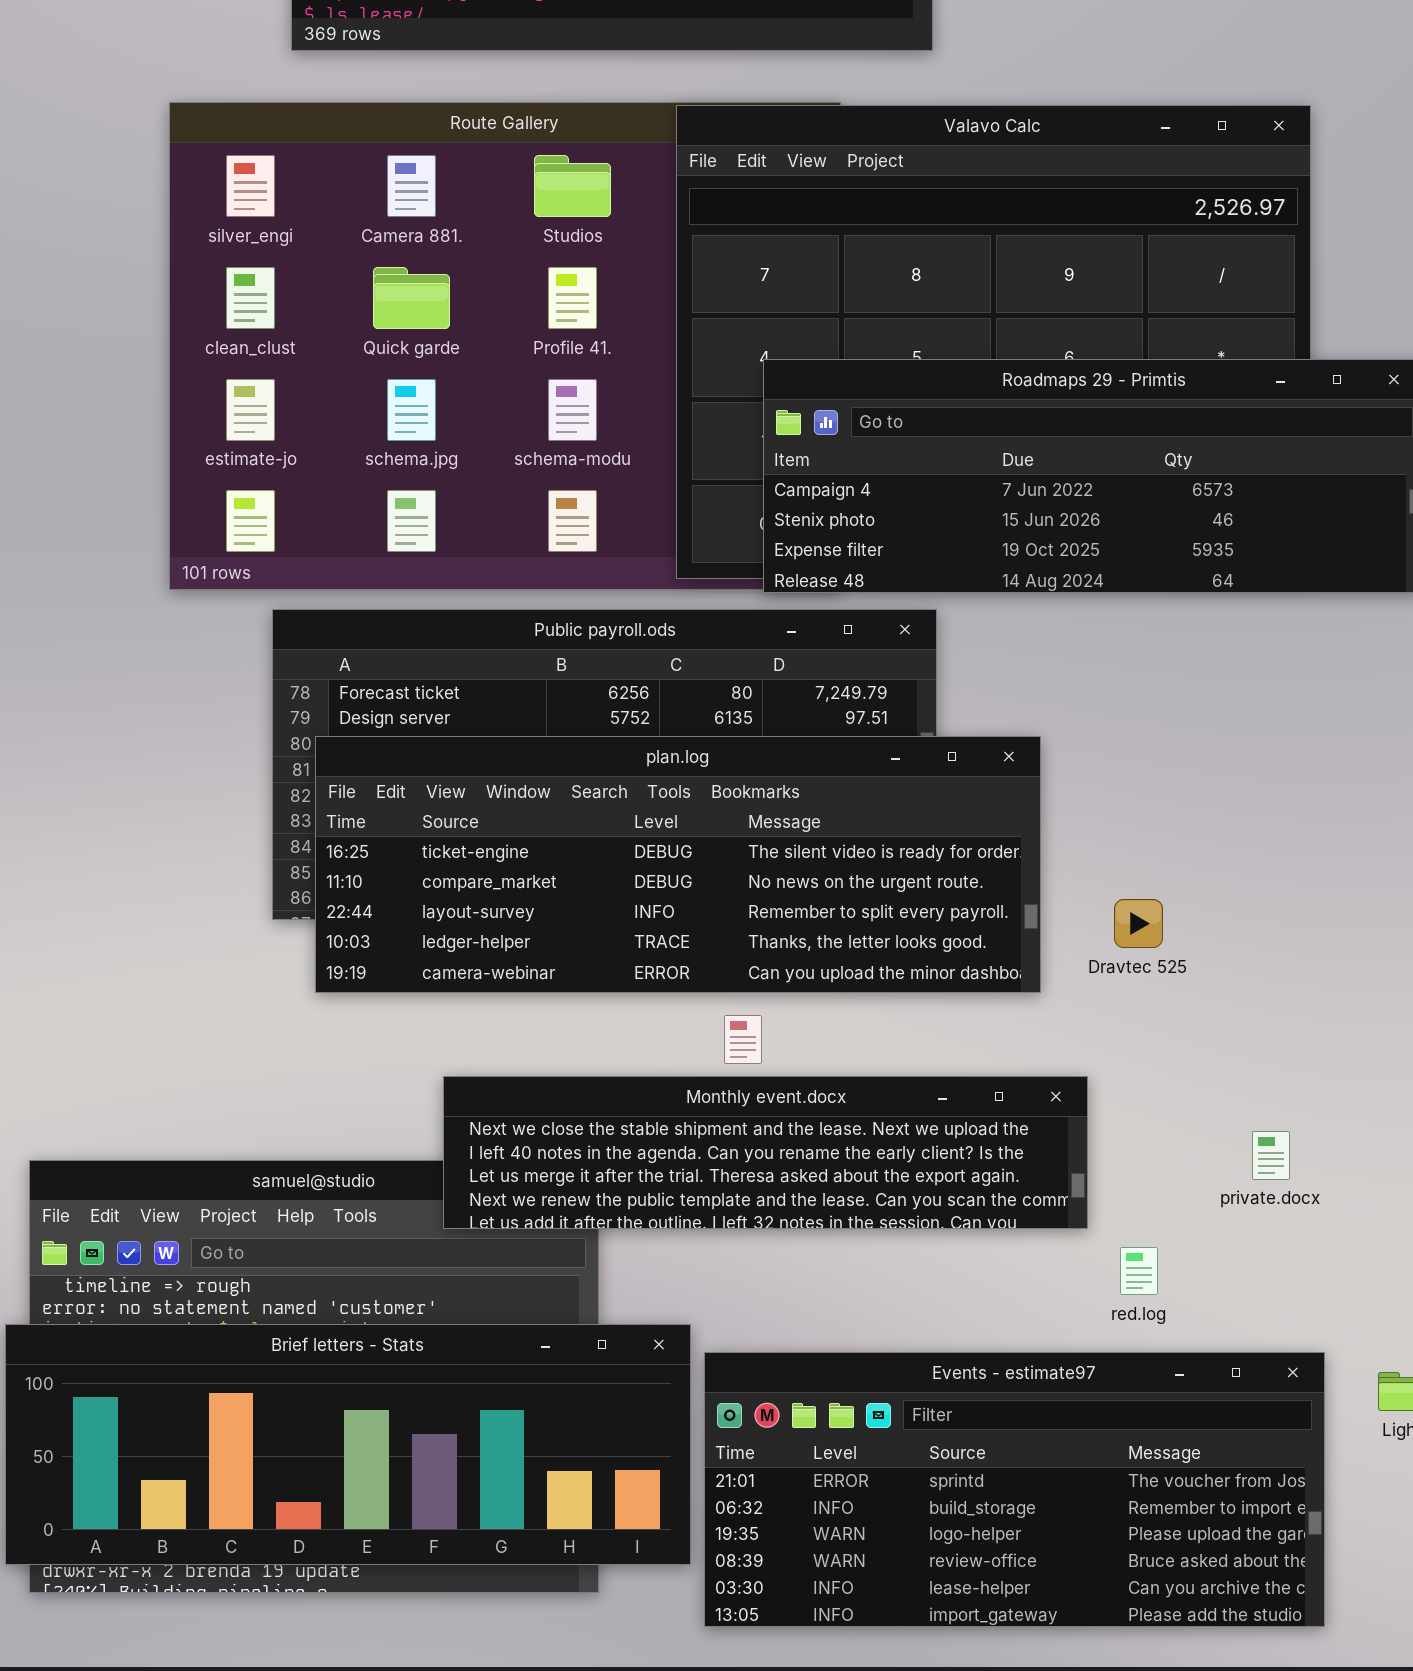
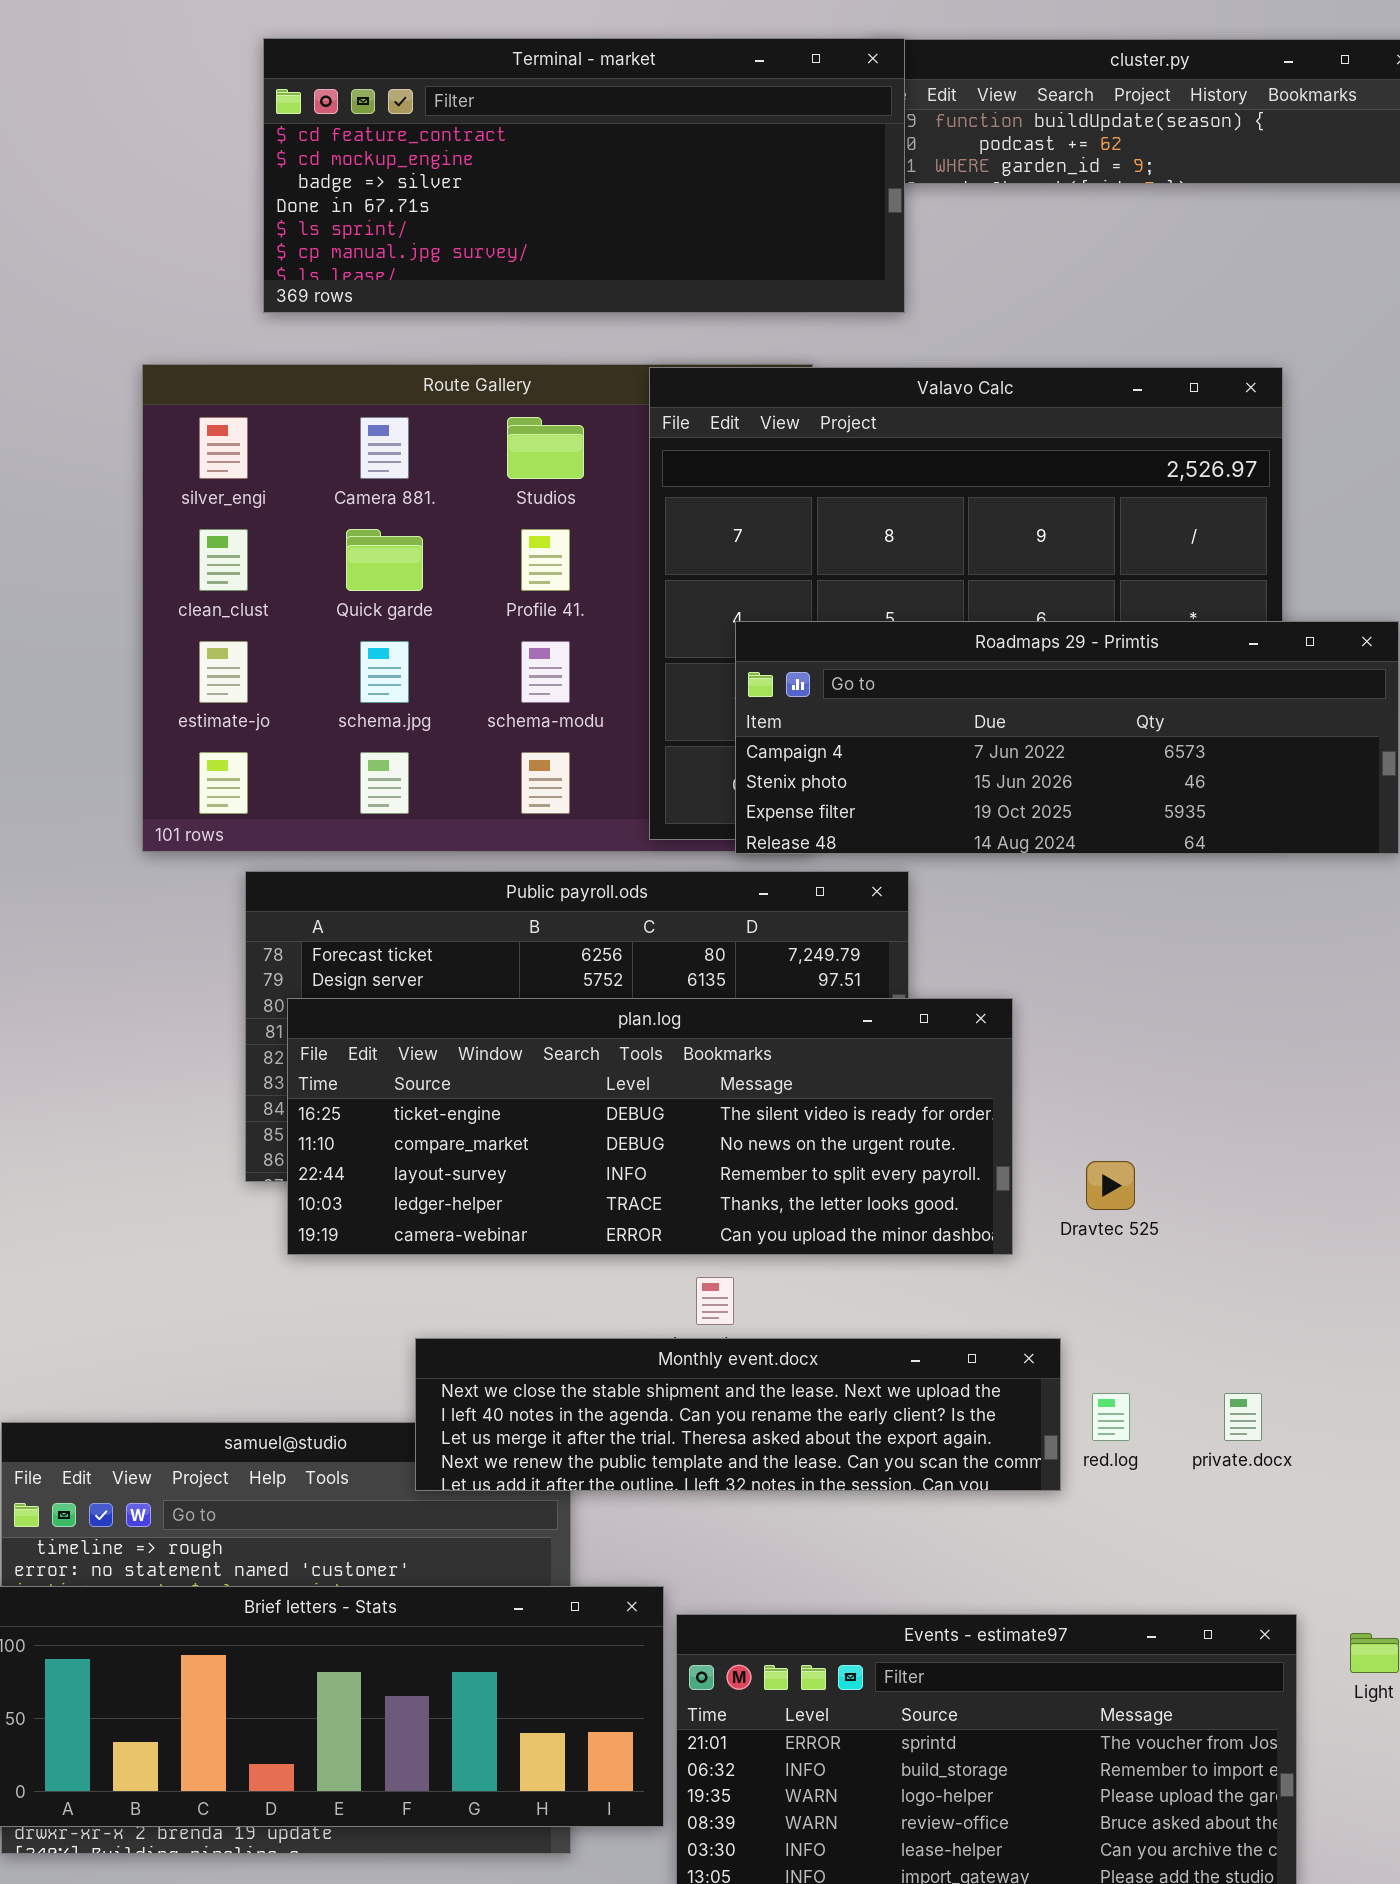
red.log: [1120,1247,1158,1295] -> [1092,1393,1130,1441], moved

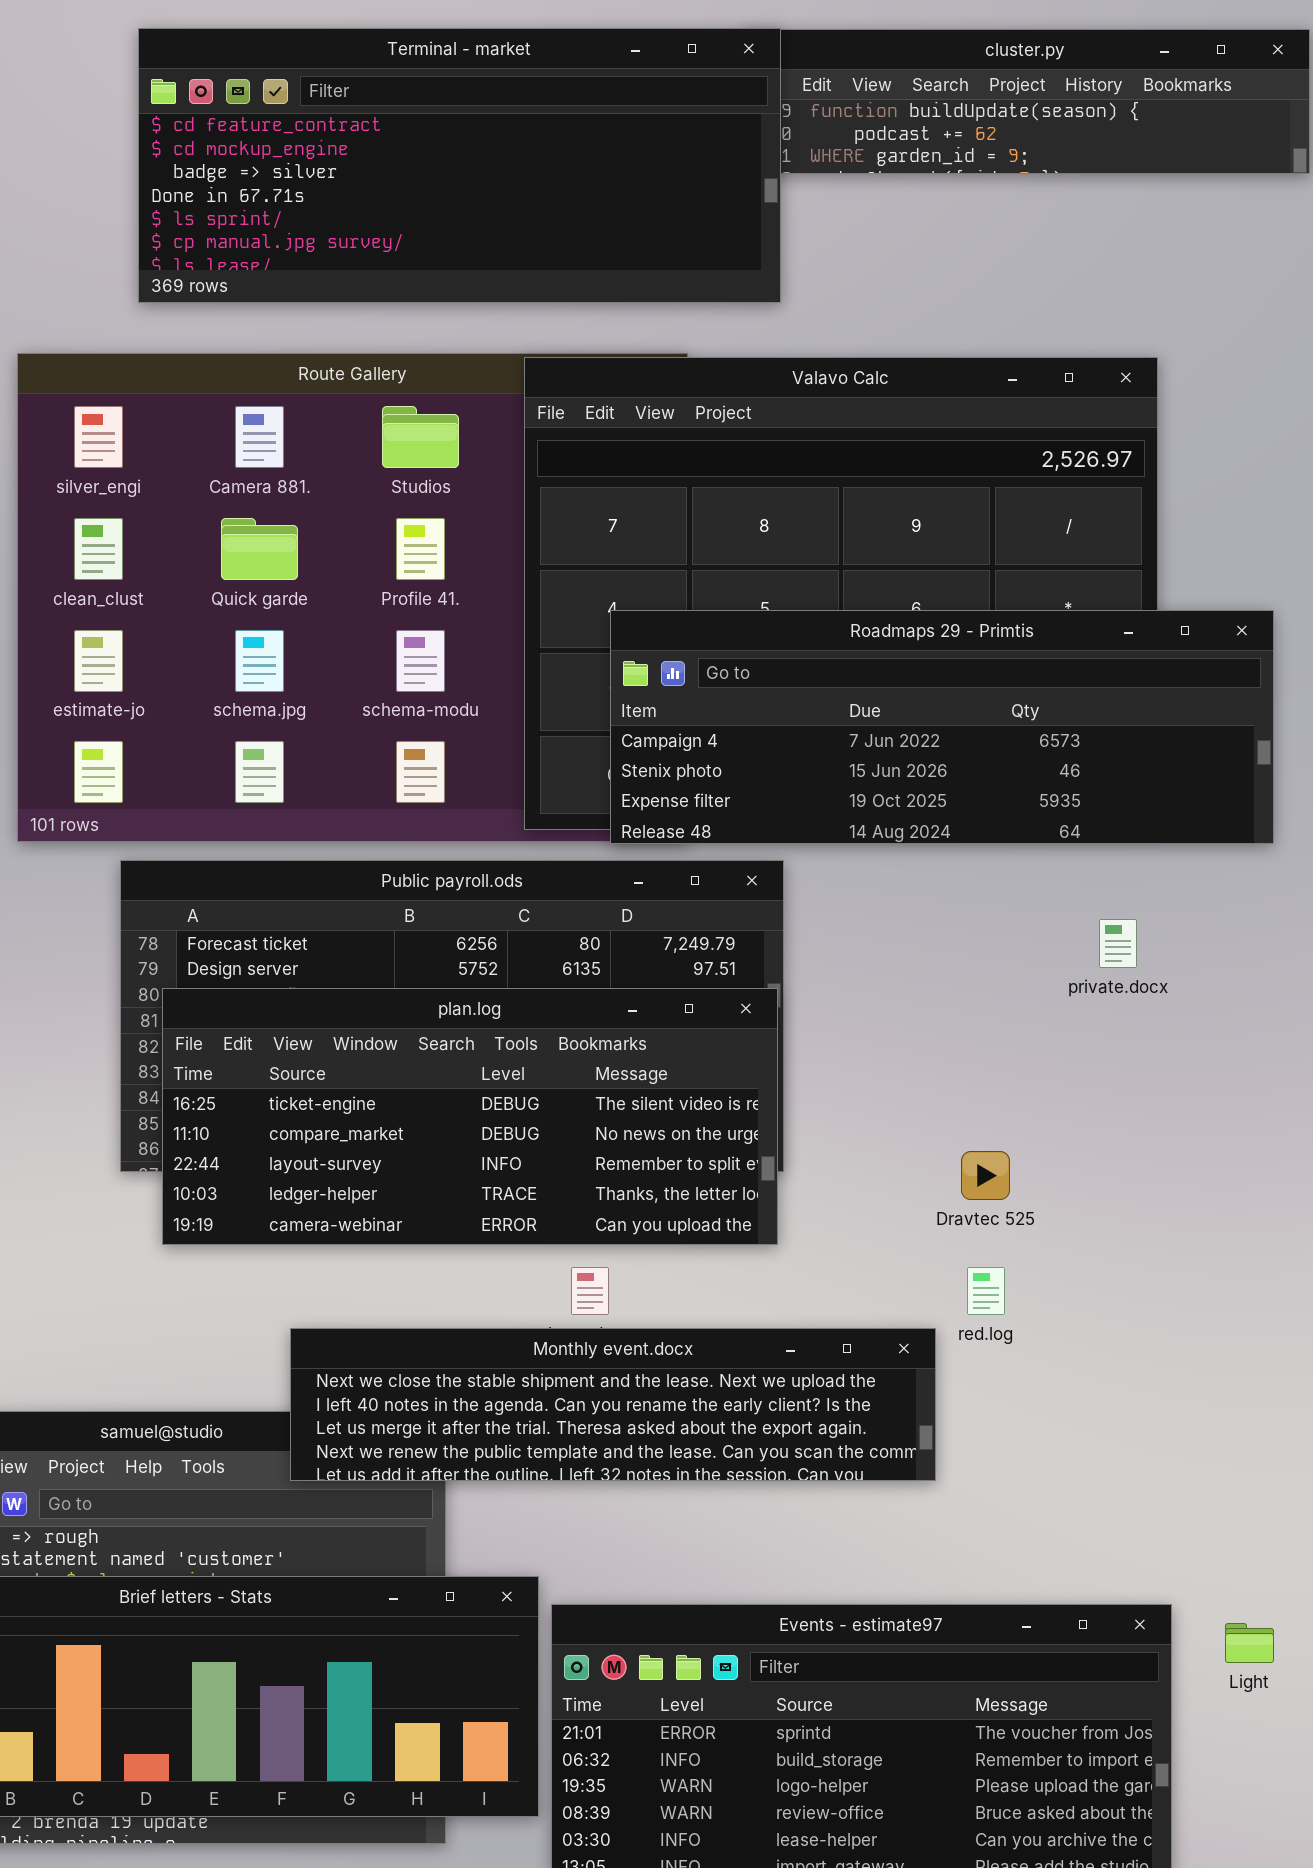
plan.log: [287,998,1013,1255] -> [162,988,778,1245], resized
red.log: [1092,1393,1130,1441] -> [967,1267,1005,1315], moved
private.docx: [1224,1393,1262,1441] -> [1099,919,1137,968], moved

